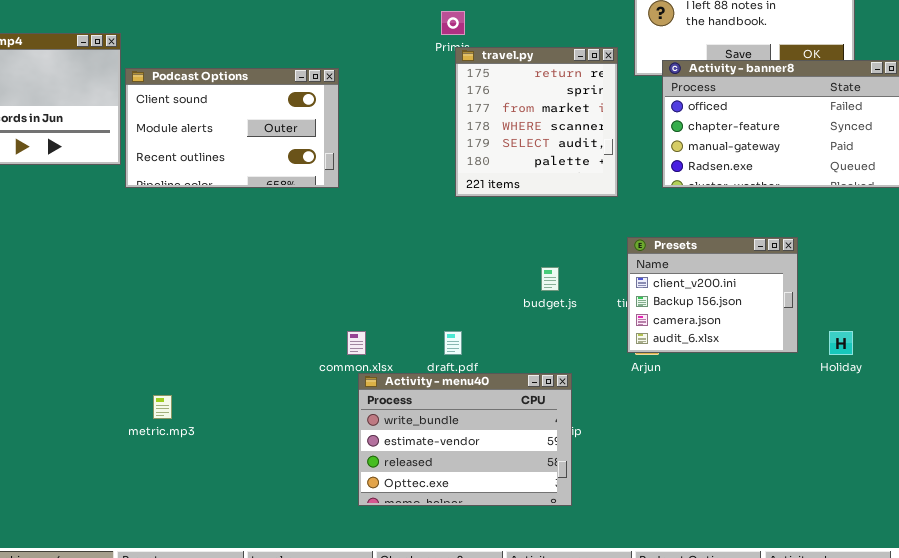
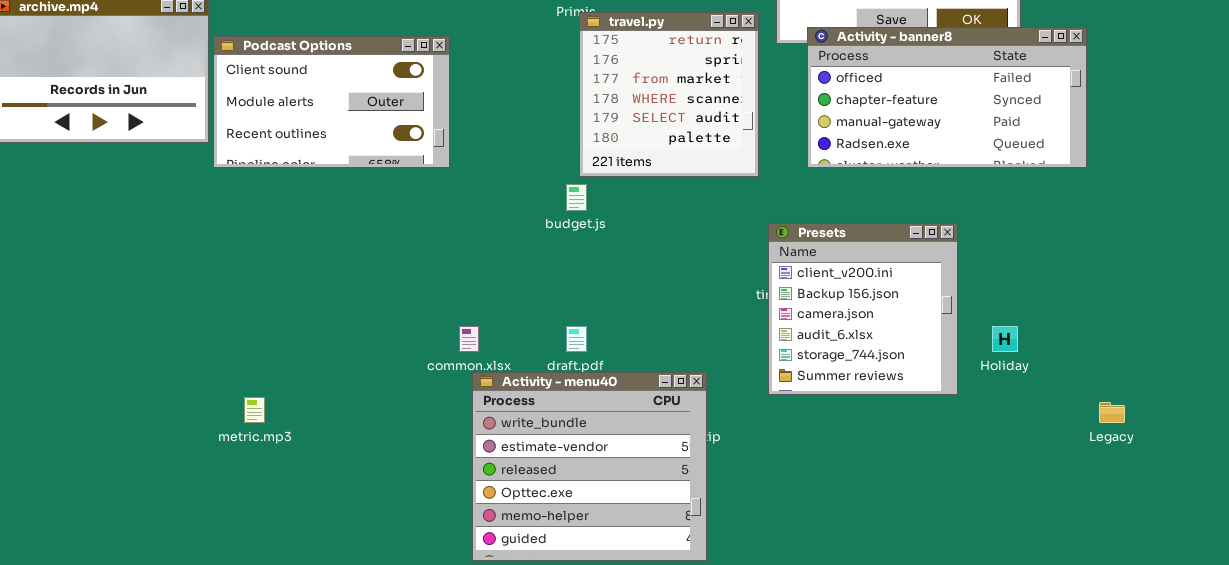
Presets: [627,237,798,353] -> [768,223,958,395], resized
budget.js: [541,267,559,291] -> [566,184,587,211], moved
Activity - menu40: [358,373,572,506] -> [472,372,707,561], resized

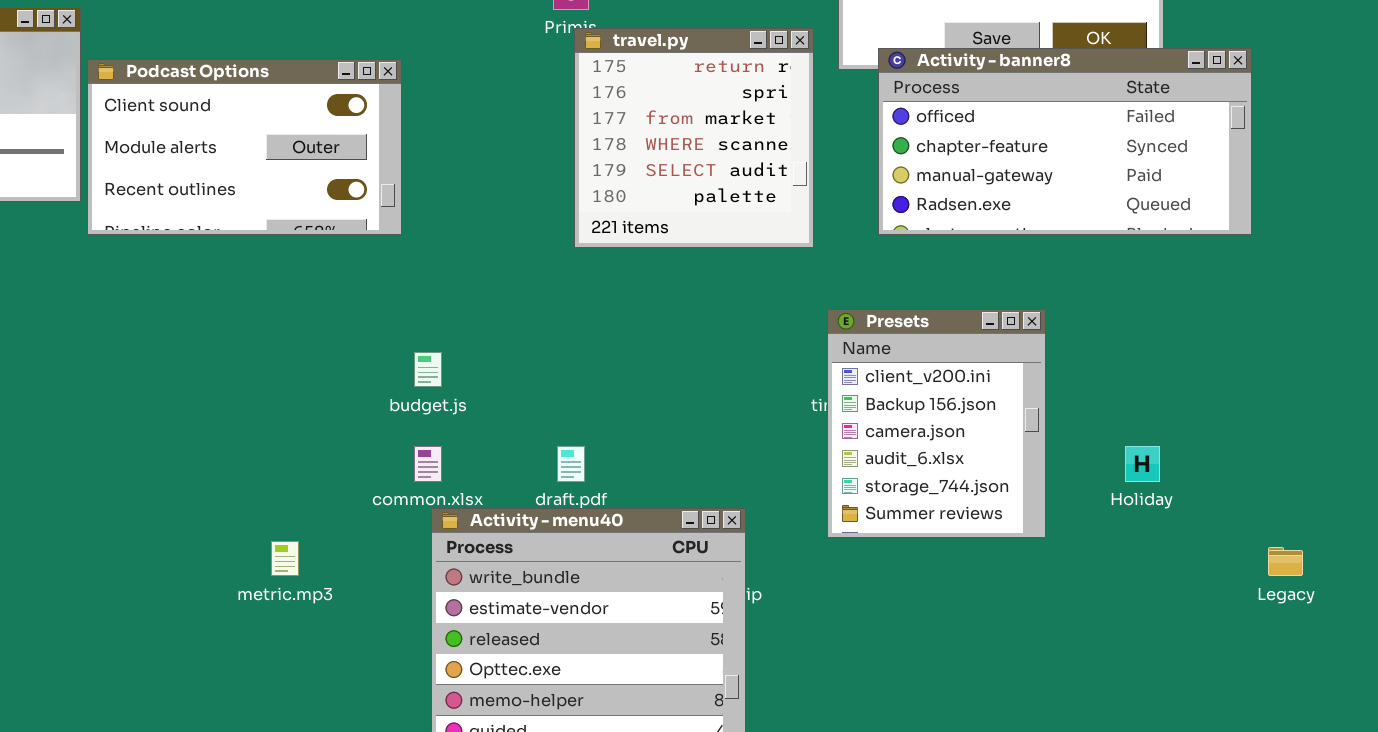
budget.js: [566,184,587,211] -> [414,352,442,387], moved
Presets: [768,223,958,395] -> [827,309,1046,538], resized
metric.mp3: [244,397,265,423] -> [271,541,299,576], moved

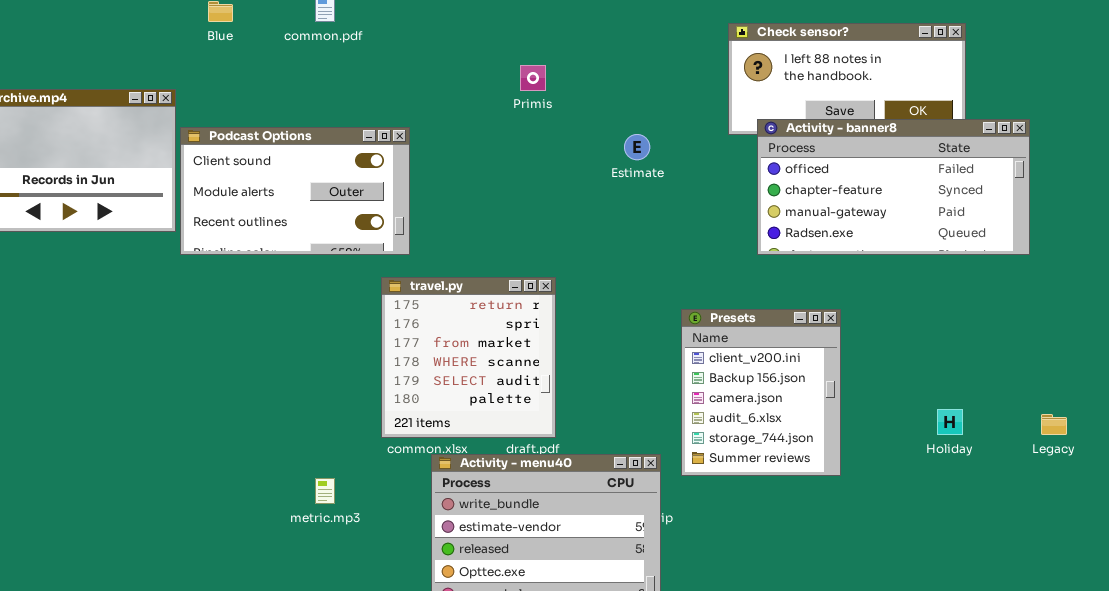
travel.py: [574,28,814,248] -> [381,277,556,438], moved
Presets: [827,309,1046,538] -> [681,309,841,476], moved
Legacy: [1268,547,1303,576] -> [1041,414,1067,435], moved

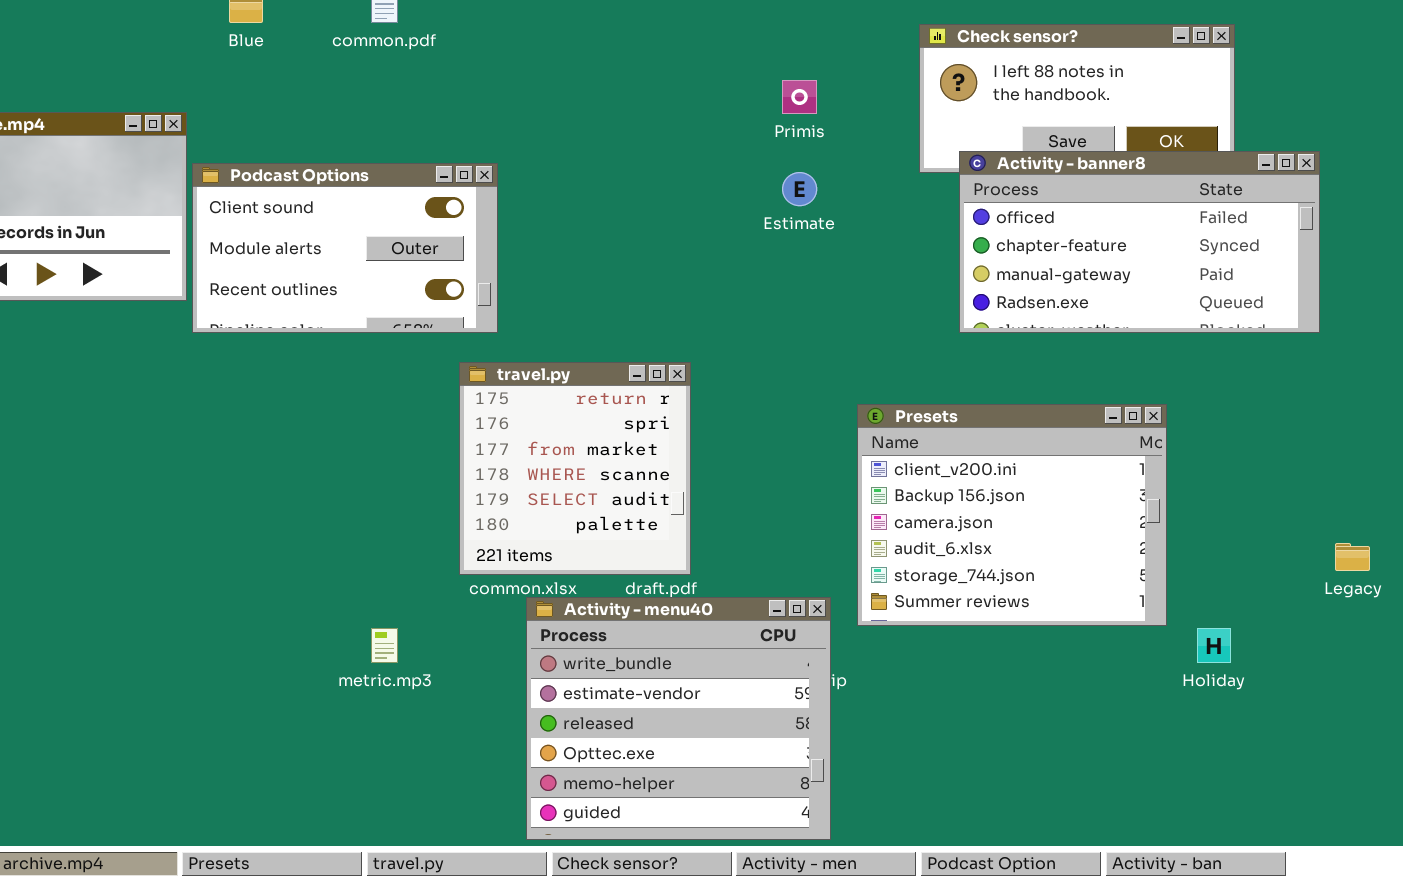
Primis: [520,65,546,91] -> [782,80,817,114], moved
Presets: [681,309,841,476] -> [857,404,1167,626], resized
Holiday: [937,409,963,435] -> [1197,628,1231,663], moved

